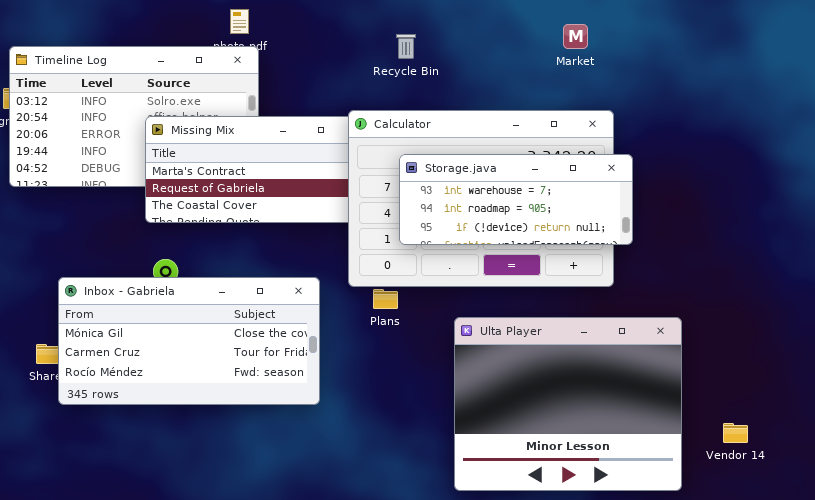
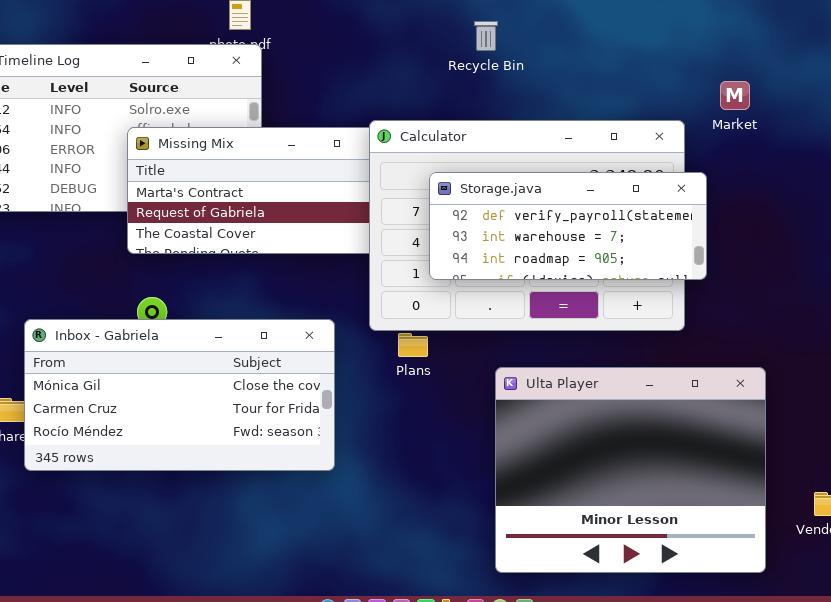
Market: [563,24,588,49] -> [720,81,750,110], moved
Recycle Bin: [396,34,416,59] -> [474,21,498,51], moved
Storage.java: [399,154,633,245] -> [429,172,707,280], scrolled up 1 row

